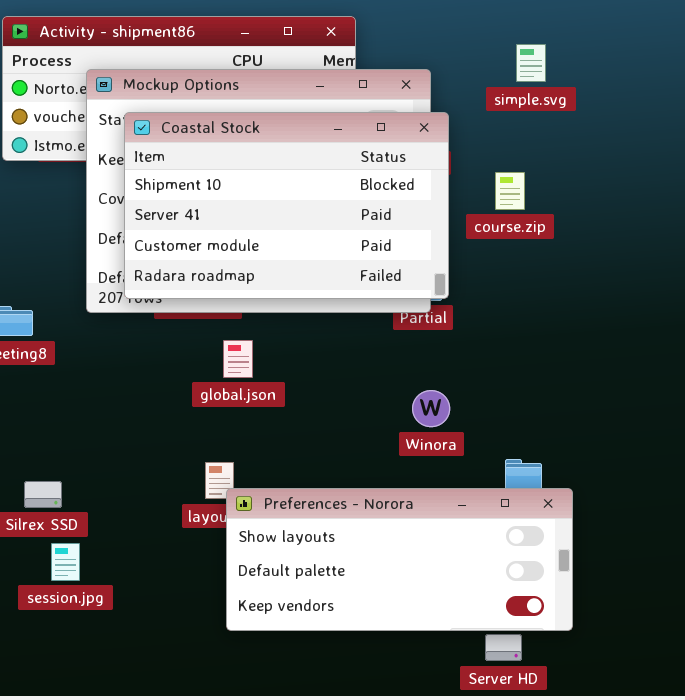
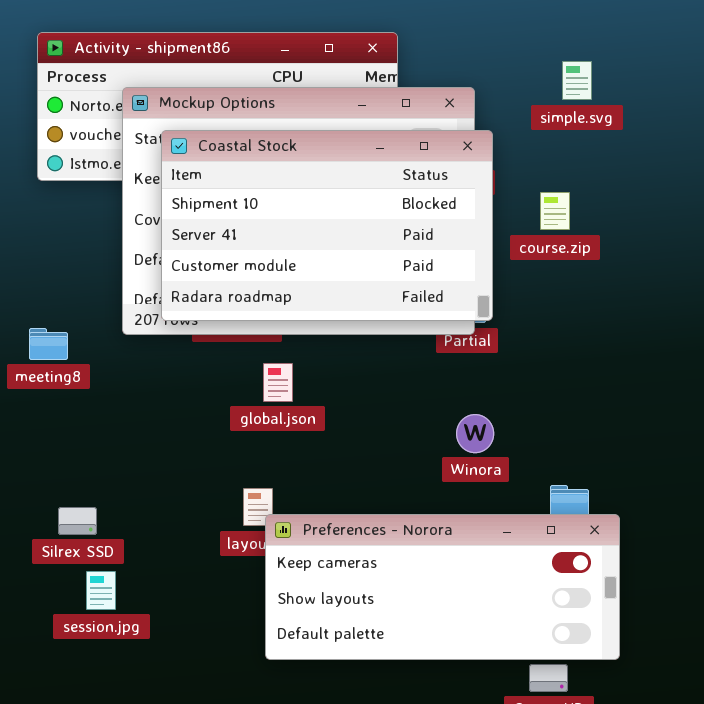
Preferences - Norora: [226,488,573,631] -> [265,514,620,660], scrolled up 1 row

